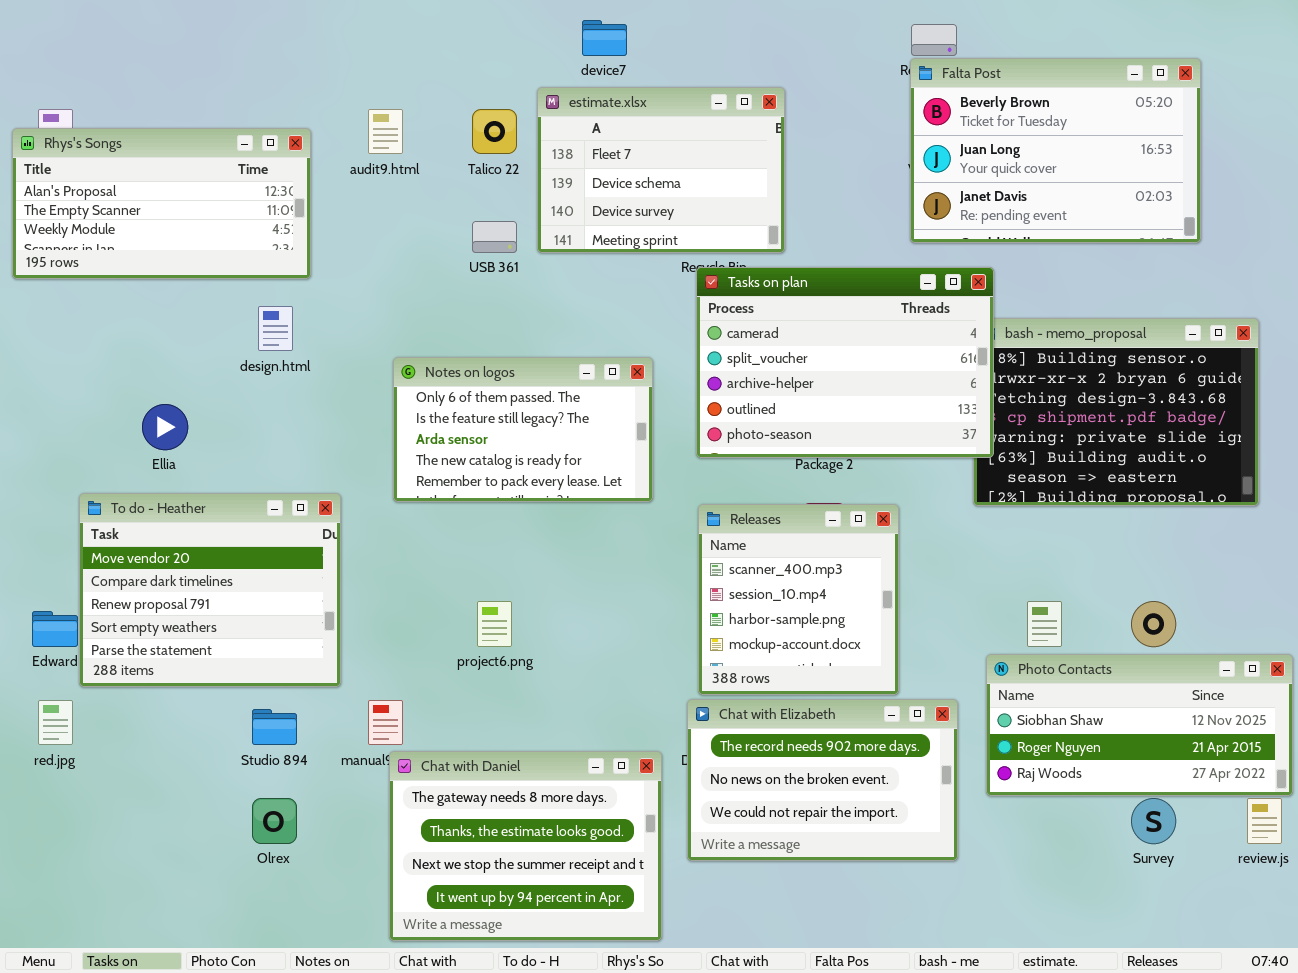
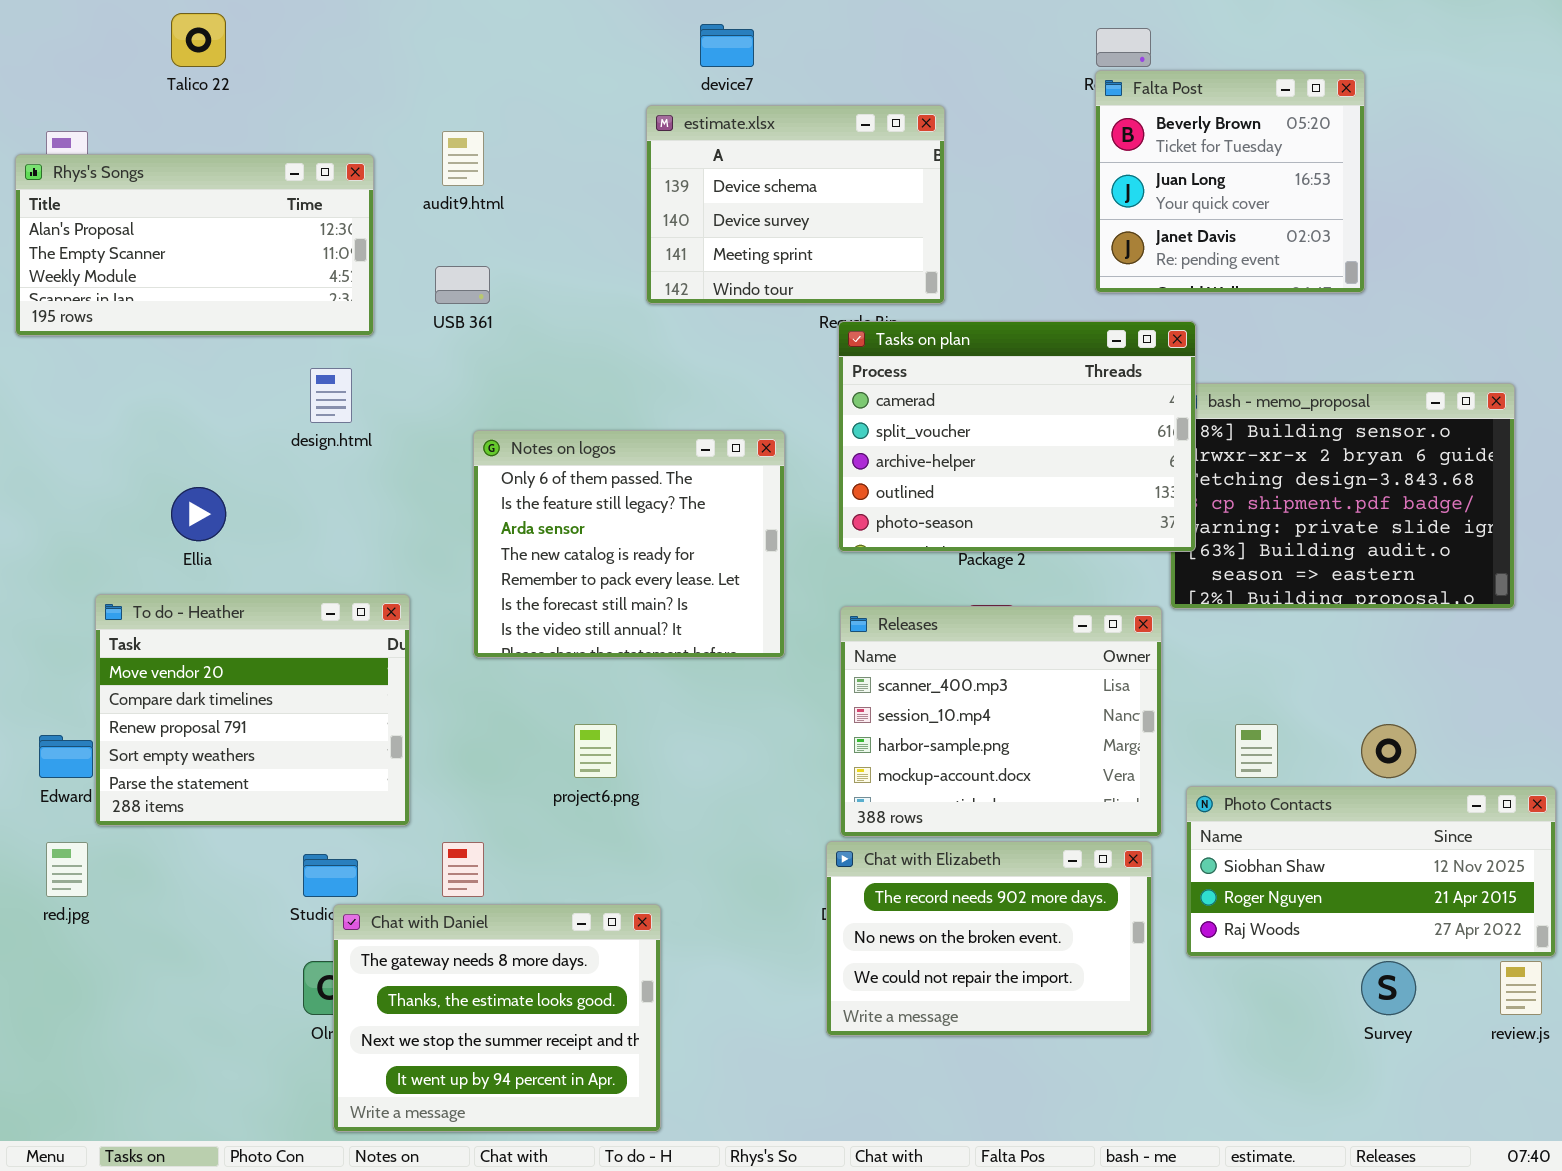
Falta Post: [910,58,1201,243] -> [1095,70,1365,293], resized
estimate.xlsx: [537,87,785,253] -> [646,105,945,304], scrolled down 1 row
Talico 22: [472,109,517,154] -> [171,13,226,67], moved
USB 361: [472,221,517,253] -> [435,266,490,304], moved
Notes on logos: [393,357,653,502] -> [473,430,785,658], resized
Releases: [698,504,899,695] -> [840,606,1162,837], resized
Chat with Daniel: [389,751,662,941] -> [333,904,661,1132], moved

